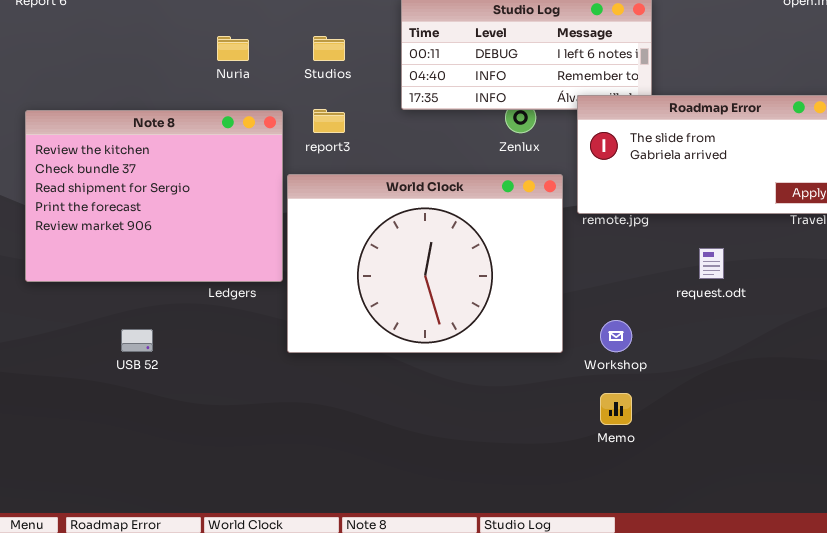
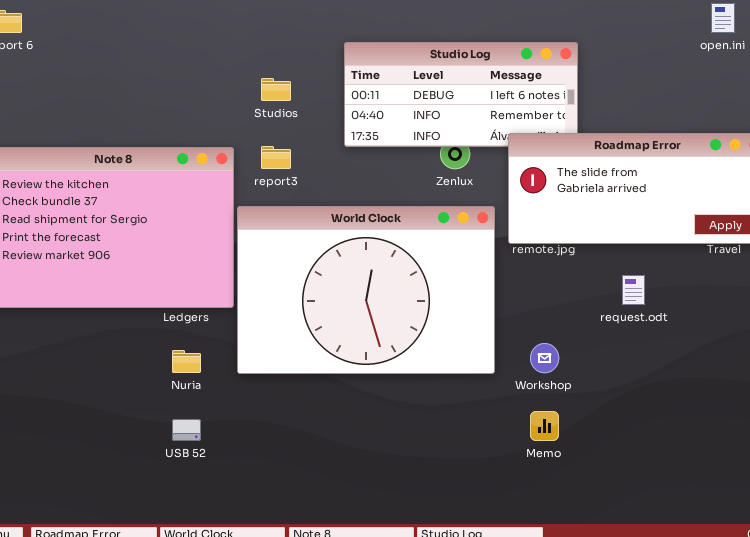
Nuria: [217,36,249,61] -> [172,350,201,373], moved
USB 52: [121,329,153,352] -> [172,419,201,441], moved

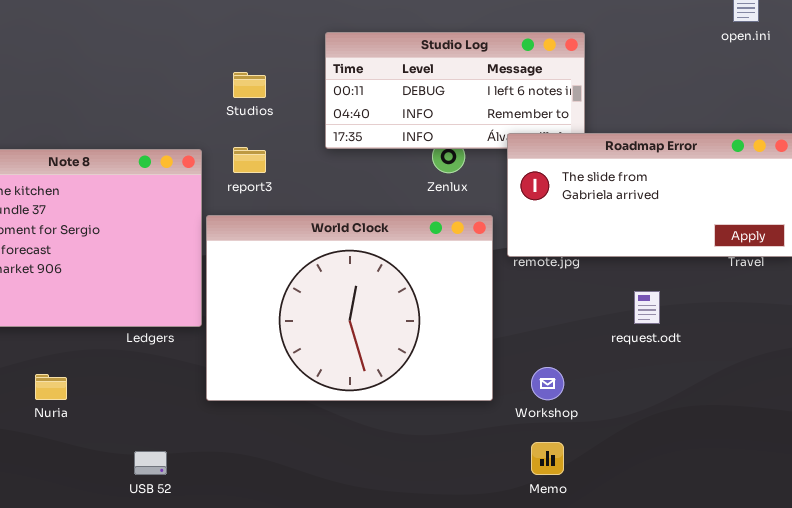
Nuria: [172,350,201,373] -> [35,374,67,400], moved

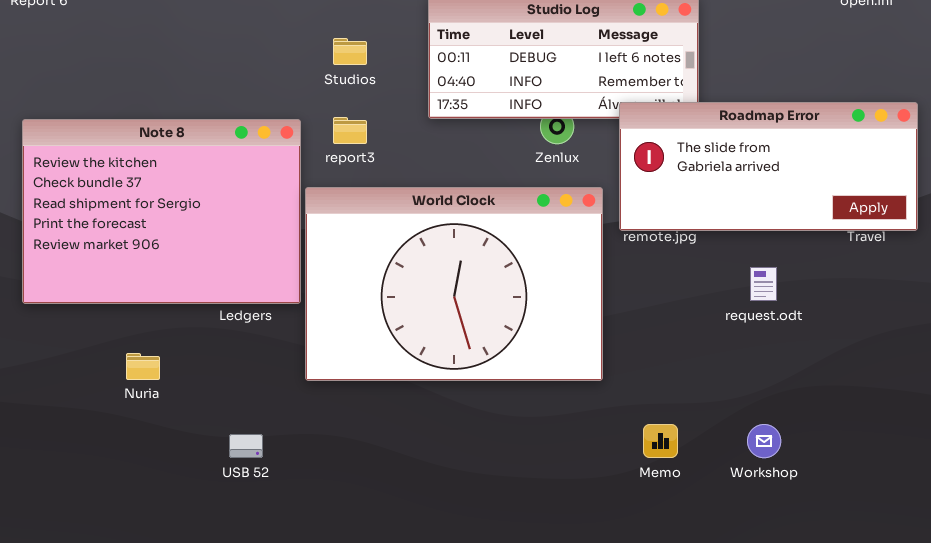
Workshop: [531,367,564,400] -> [747,424,781,458], moved

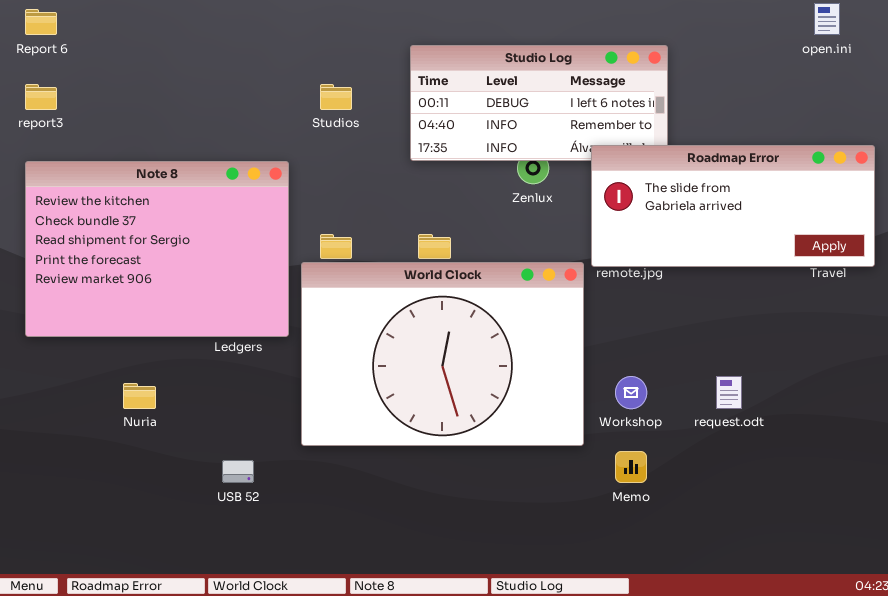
report3: [333,117,367,144] -> [25,84,57,110], moved
World Clock: [305,187,603,381] -> [301,262,584,446], moved
request.odt: [750,267,777,301] -> [716,376,742,409], moved
Workshop: [747,424,781,458] -> [615,376,647,409], moved

